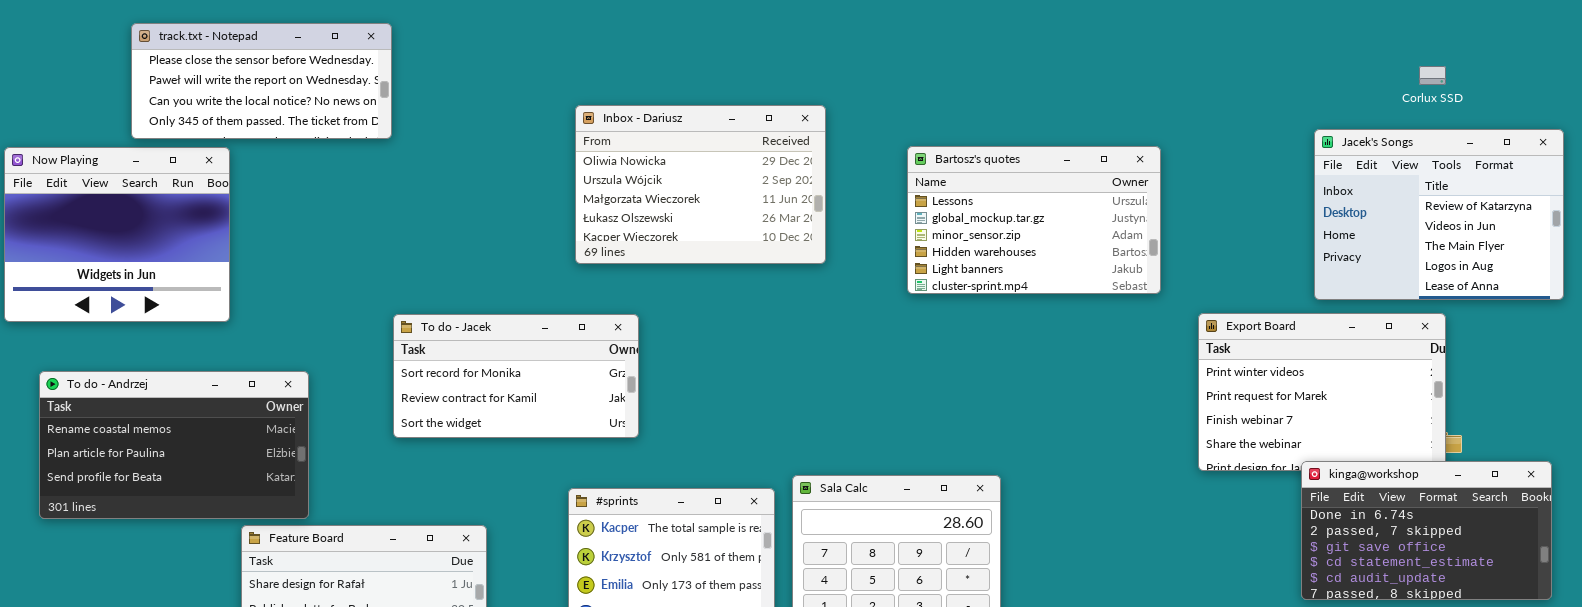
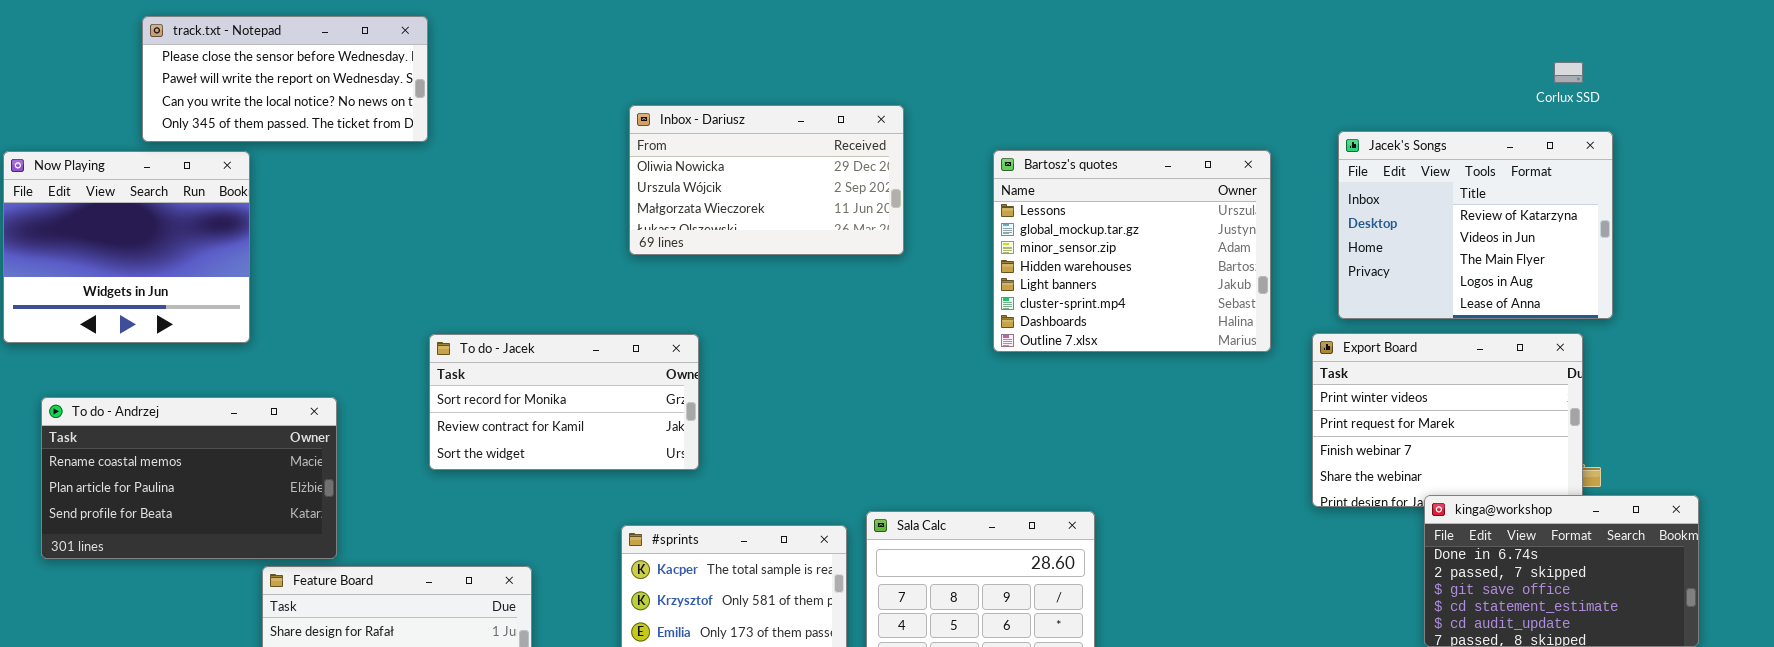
Inbox - Dariusz: [575,105,826,264] -> [629,105,904,255], resized
Jacek's Songs: [1314,129,1564,300] -> [1338,131,1613,319], moved
Bartosz's quotes: [907,146,1161,294] -> [993,150,1271,352], resized

